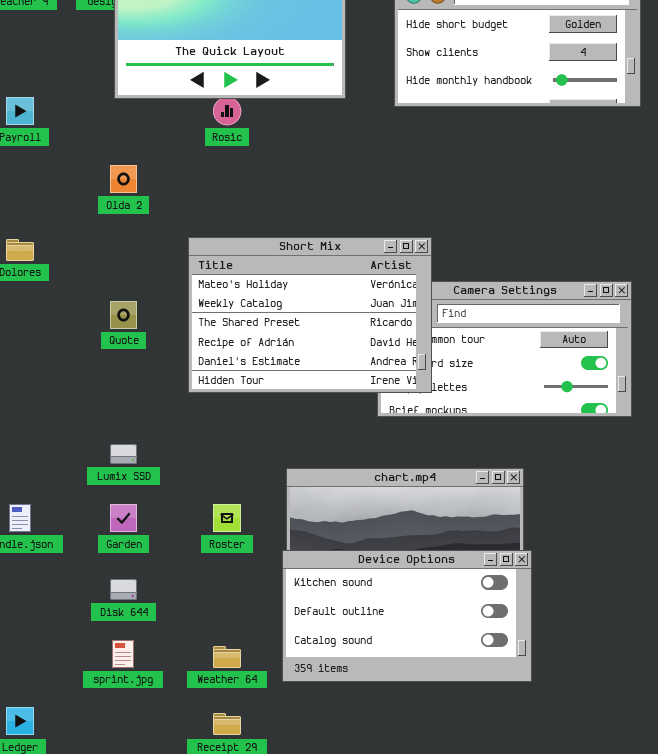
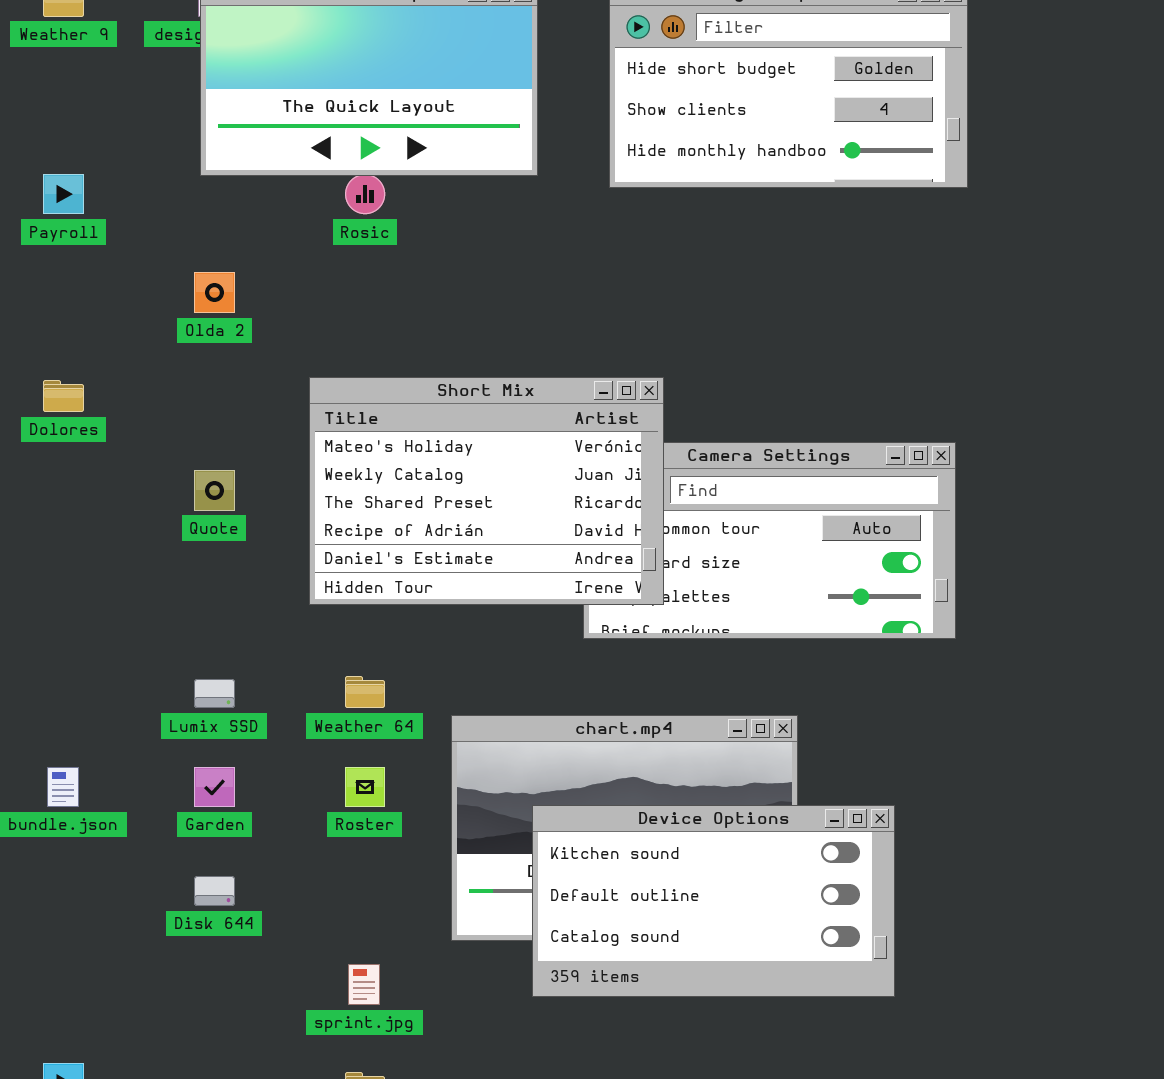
Device Options: [282,550,532,682] -> [532,805,895,997], moved
sprint.jpg: [112,640,134,668] -> [348,964,380,1005], moved
Weather 64: [213,646,241,668] -> [345,676,385,708], moved

